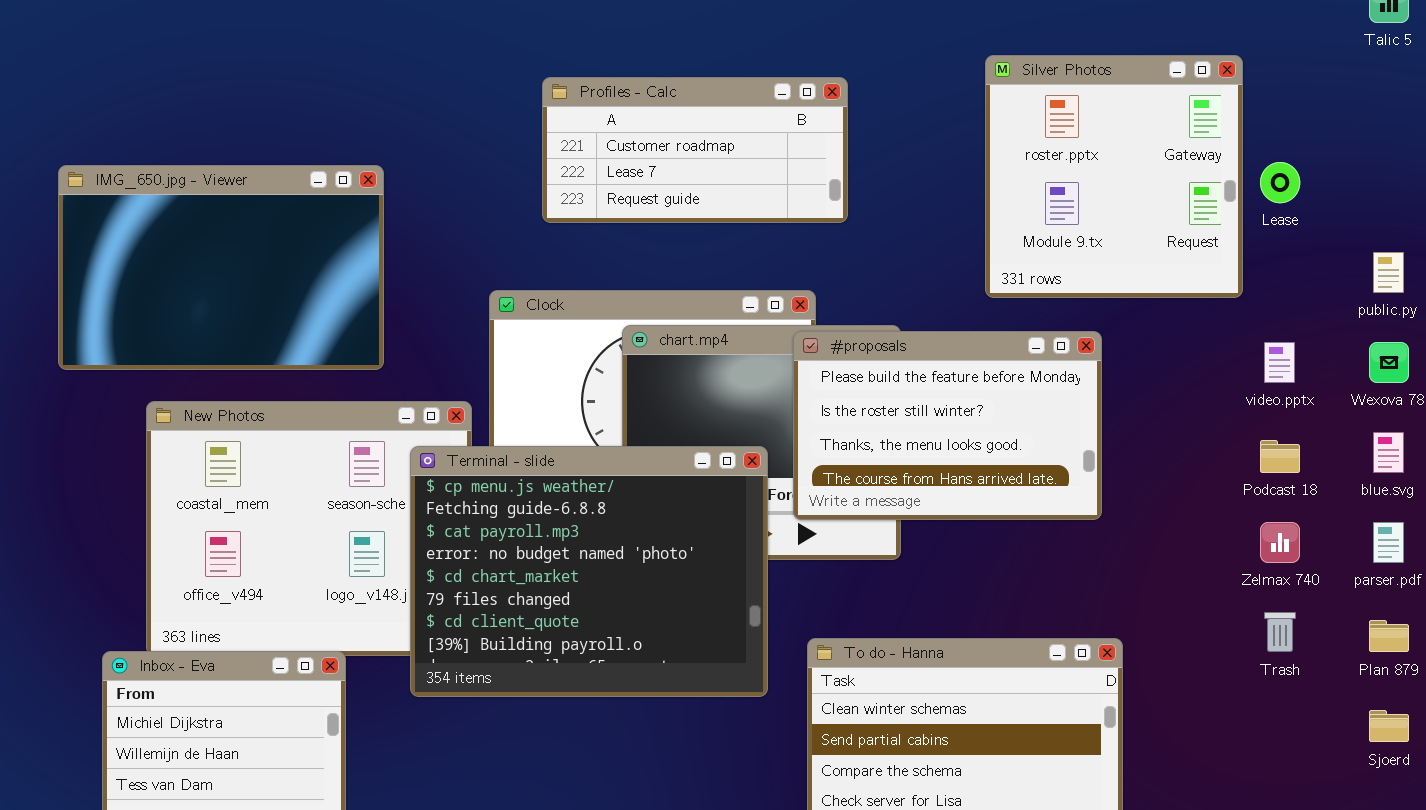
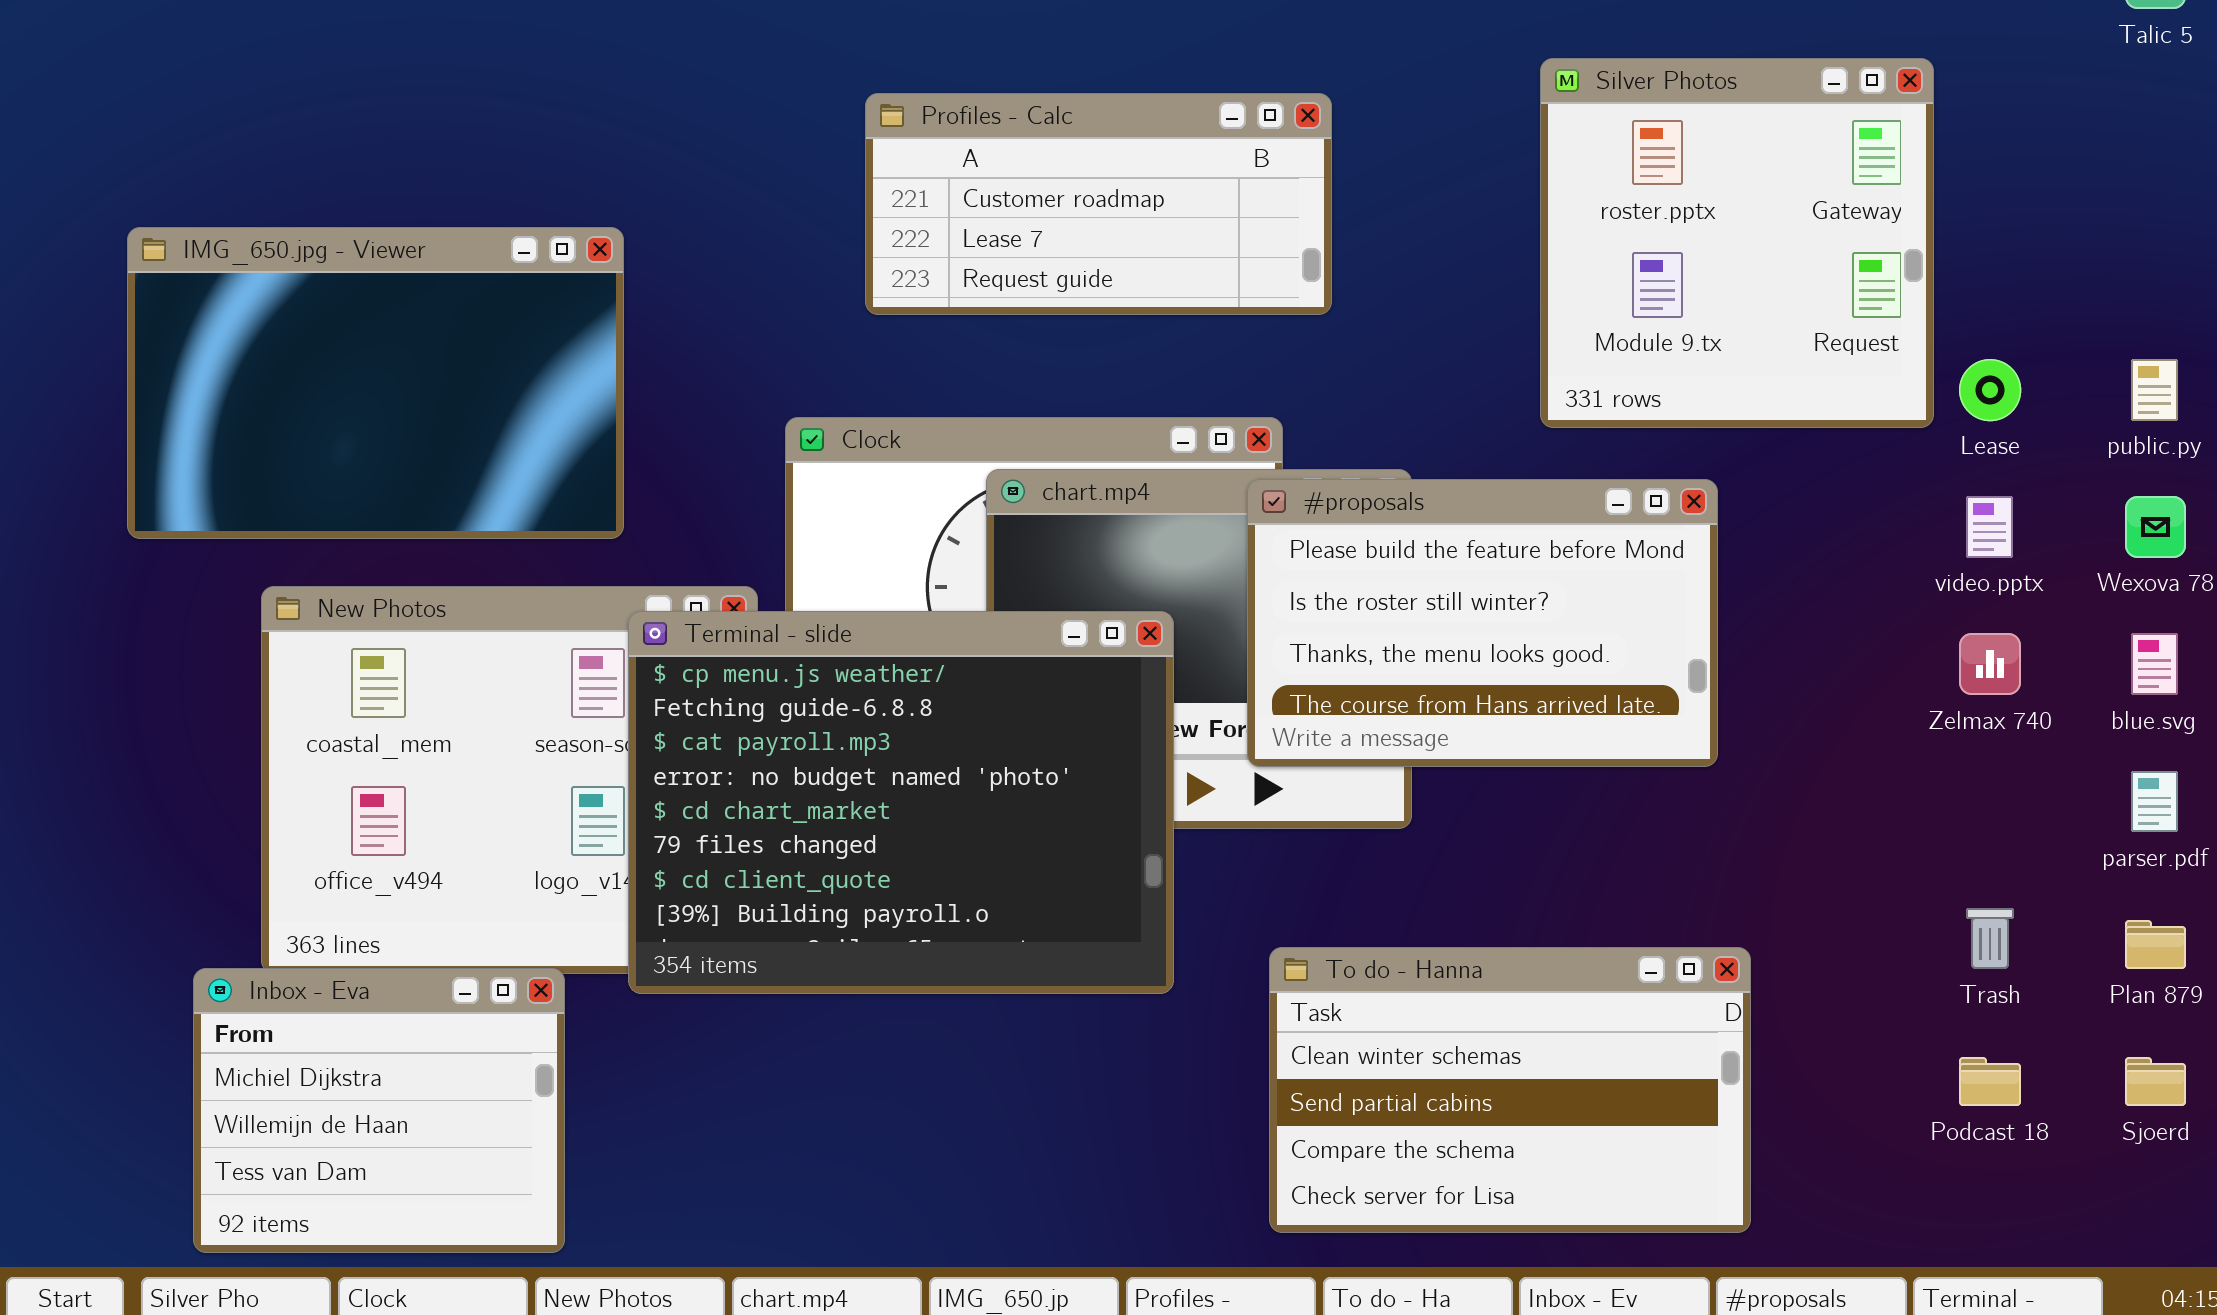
Lease: [1260,162,1300,203] -> [1959,359,2021,421], moved
Podcast 18: [1260,440,1300,473] -> [1959,1057,2021,1106], moved
Terminal - slide: [410,446,768,697] -> [628,611,1174,994], moved
Zelmax 740: [1260,522,1300,563] -> [1959,633,2021,695], moved

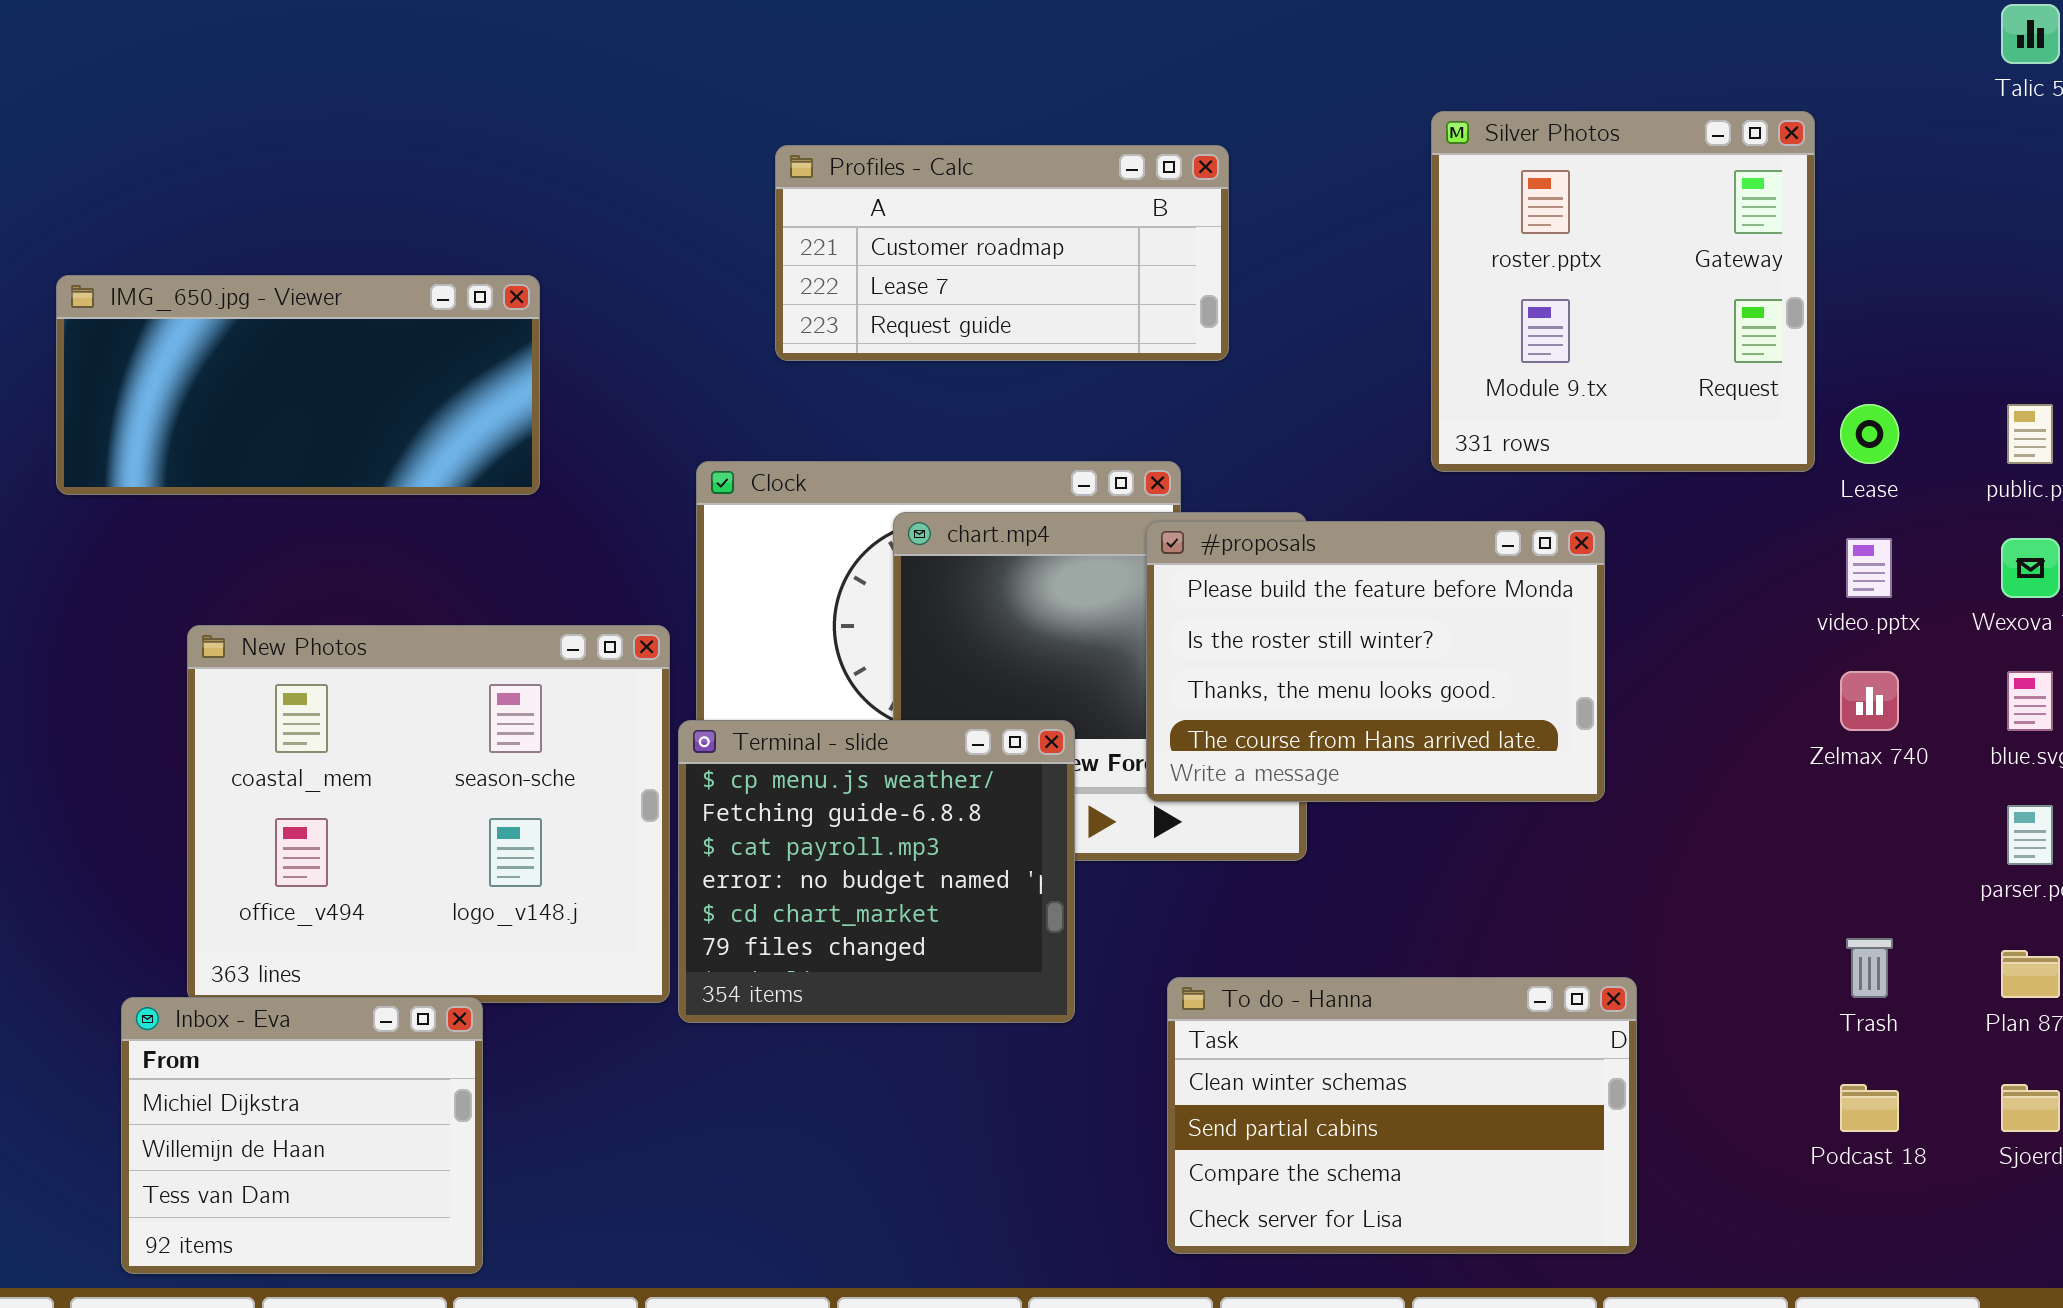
IMG_650.jpg - Viewer: [127,227,624,539] -> [56,275,540,495], resized
Terminal - slide: [628,611,1174,994] -> [678,720,1075,1023], resized

